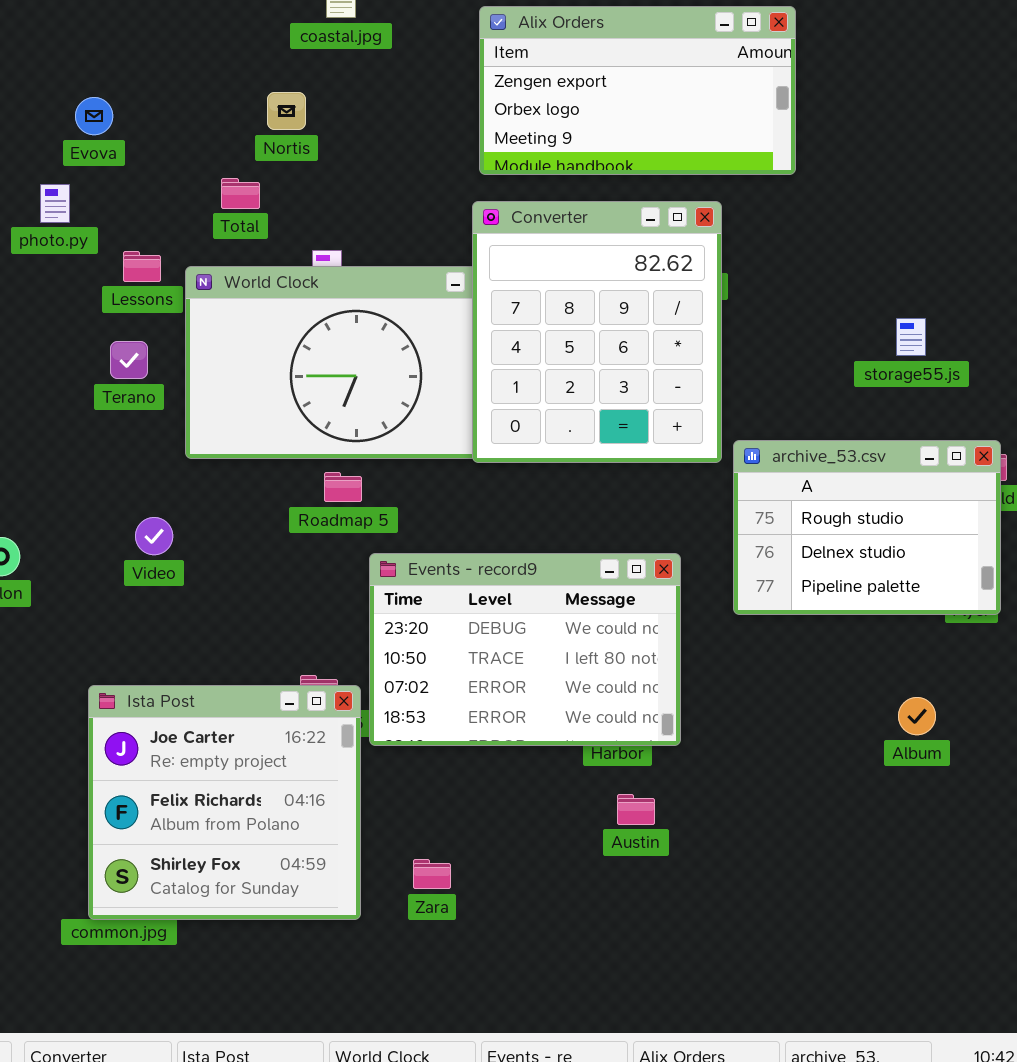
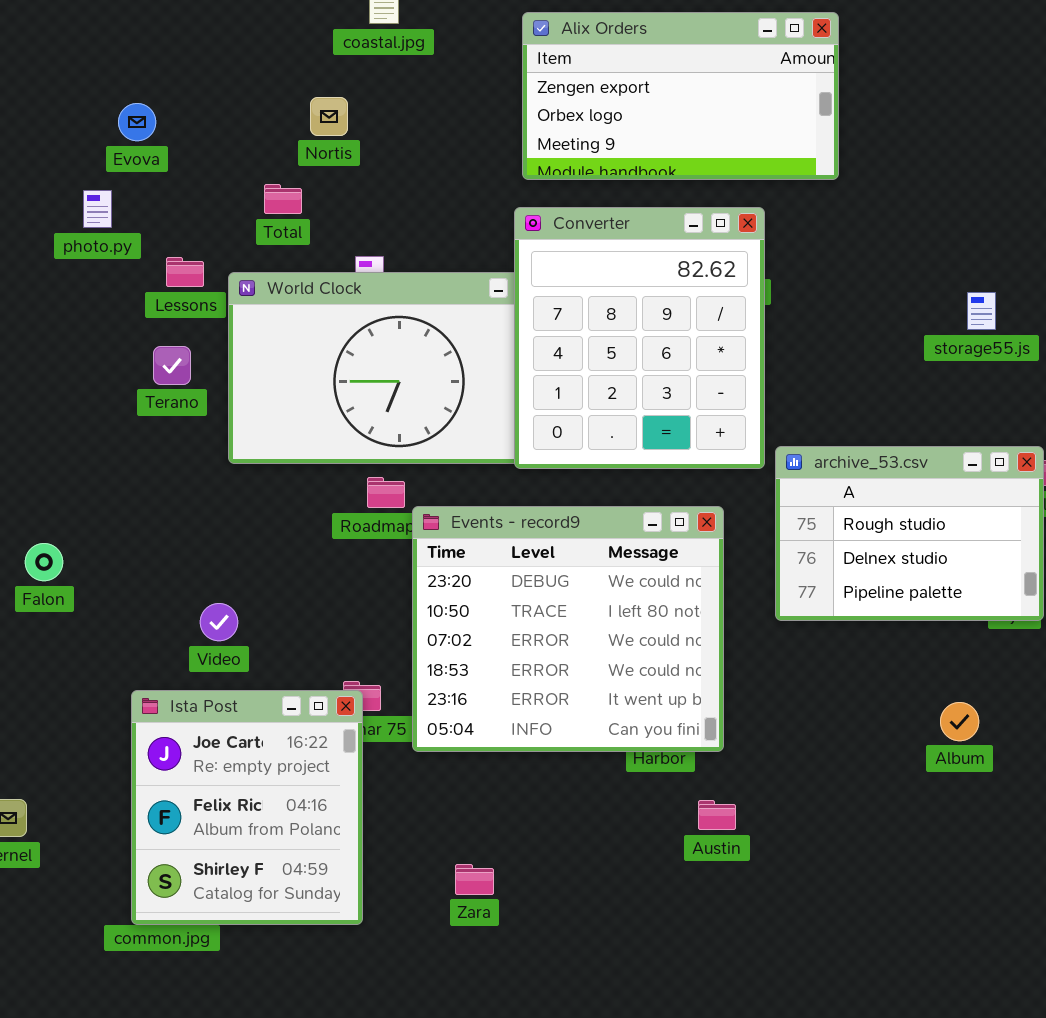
storage55.js: [896,318,926,356] -> [967,292,996,330], moved
Video: [135,517,173,555] -> [200,603,238,641], moved
Events - record9: [369,553,681,746] -> [412,506,724,752], resized
Ista Post: [88,685,361,920] -> [131,690,363,925], resized
Austin: [617,794,655,825] -> [698,800,736,830], moved

